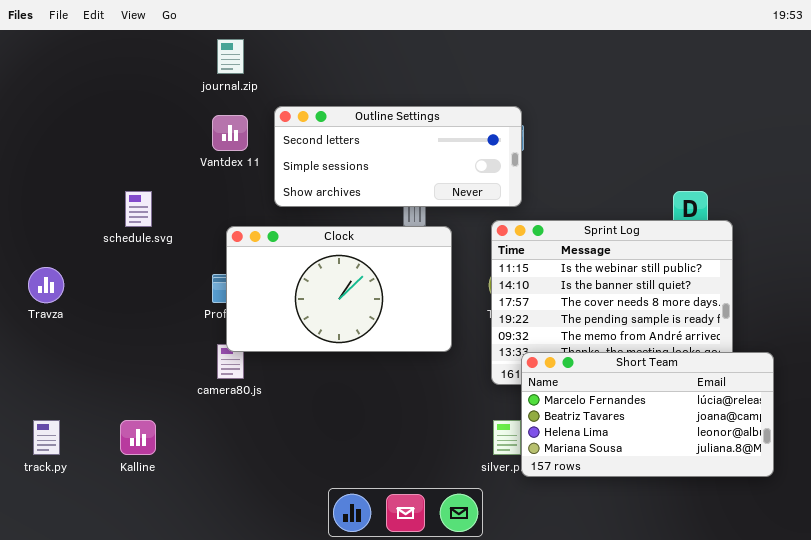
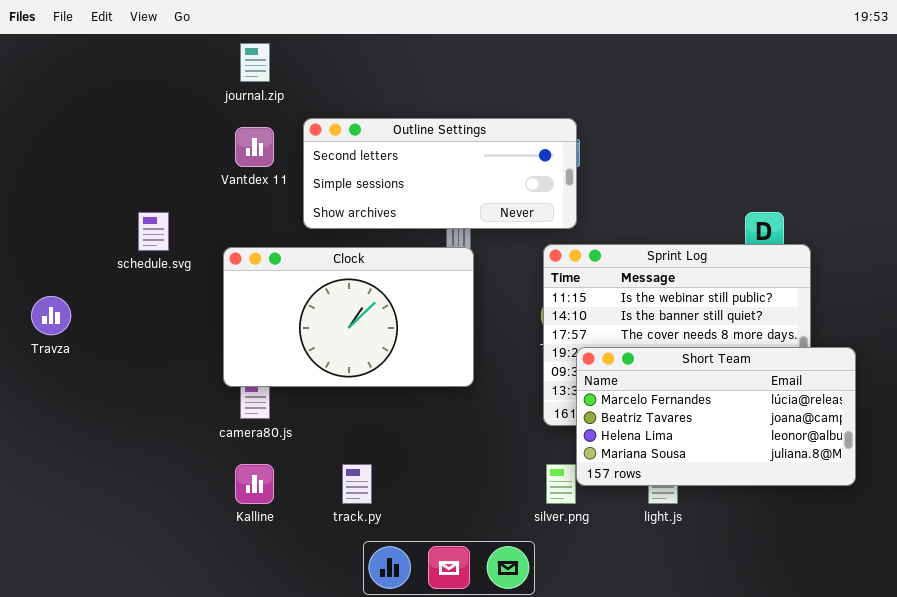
Clock: [226,226,452,352] -> [223,247,474,387], moved
Short Team: [521,352,774,477] -> [576,347,856,486], moved
track.py: [33,420,60,455] -> [342,464,372,504], moved
Kalline: [120,420,156,455] -> [235,464,274,504], moved

